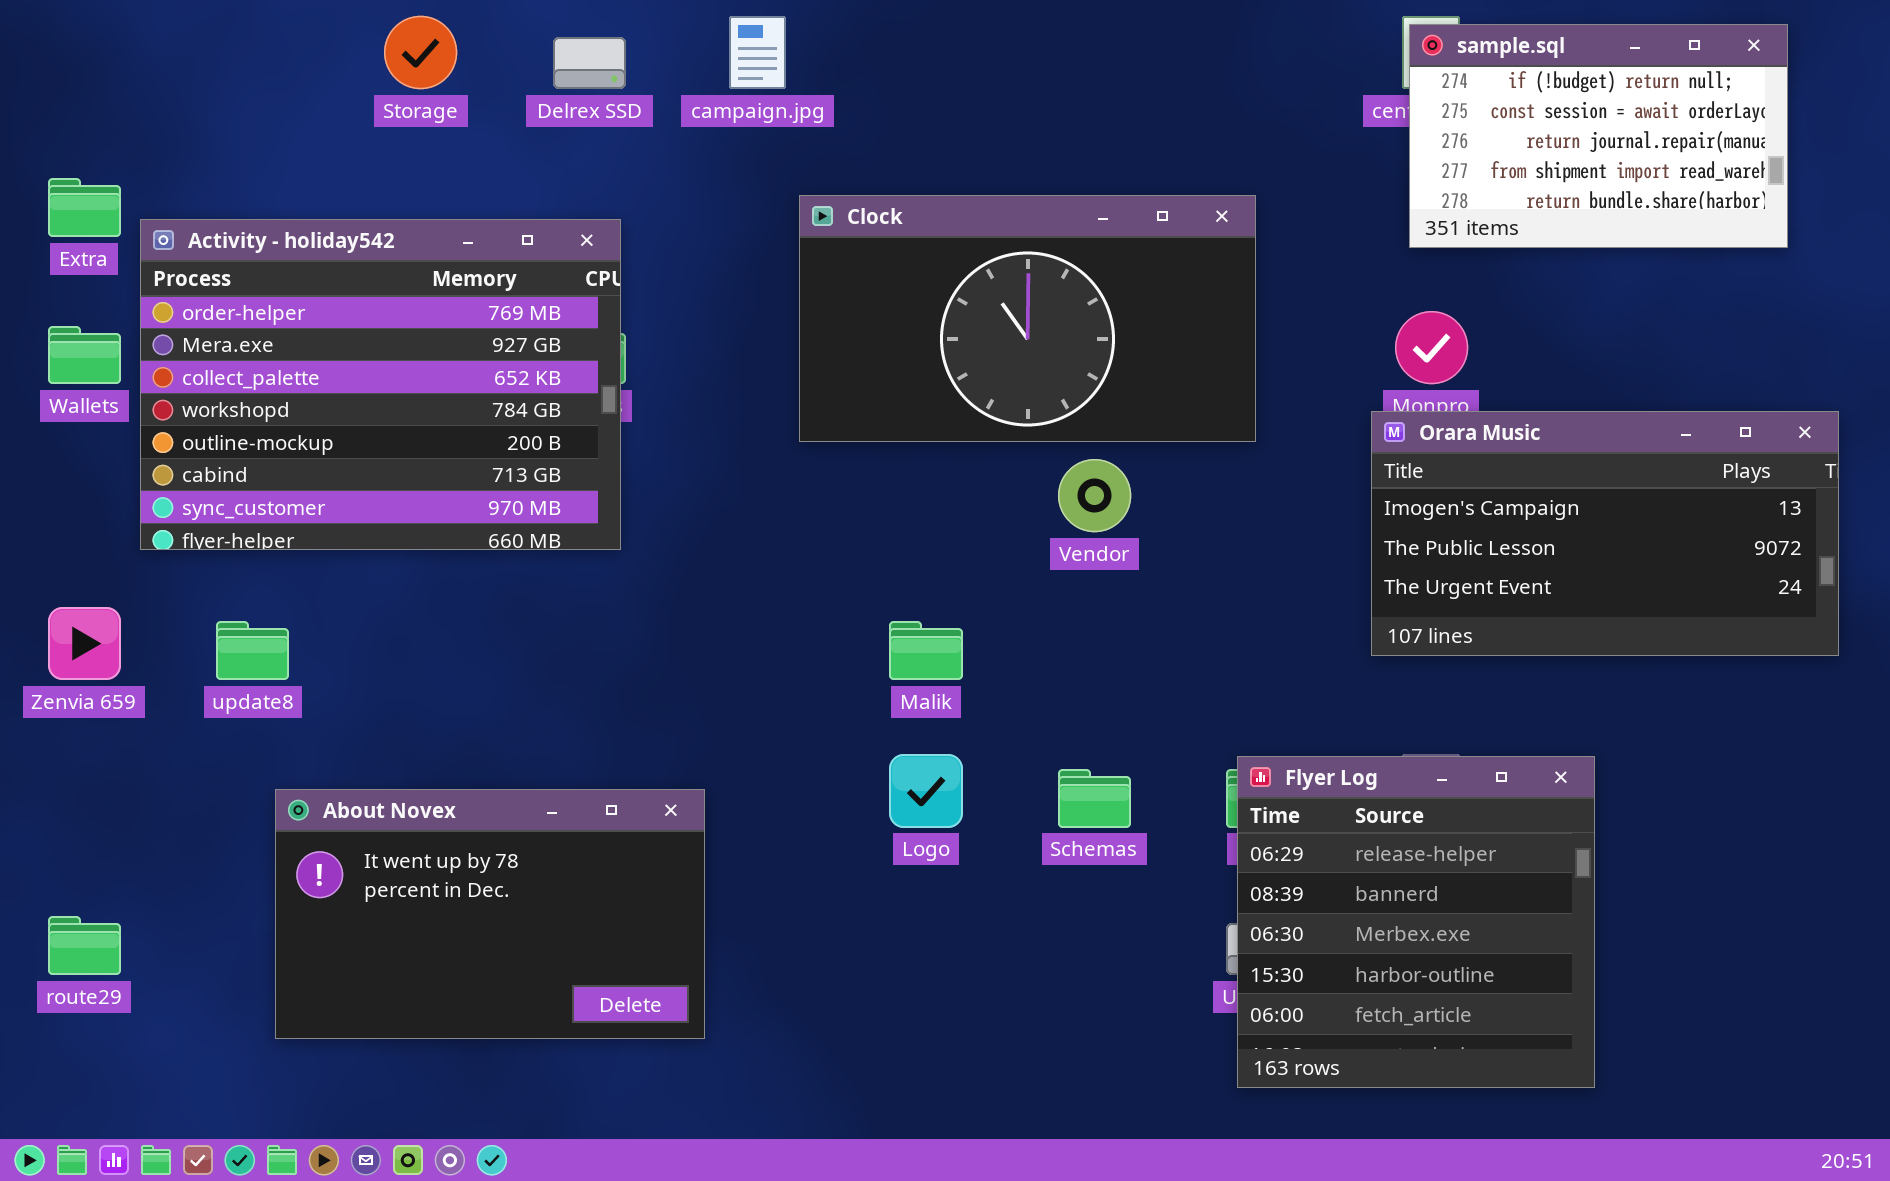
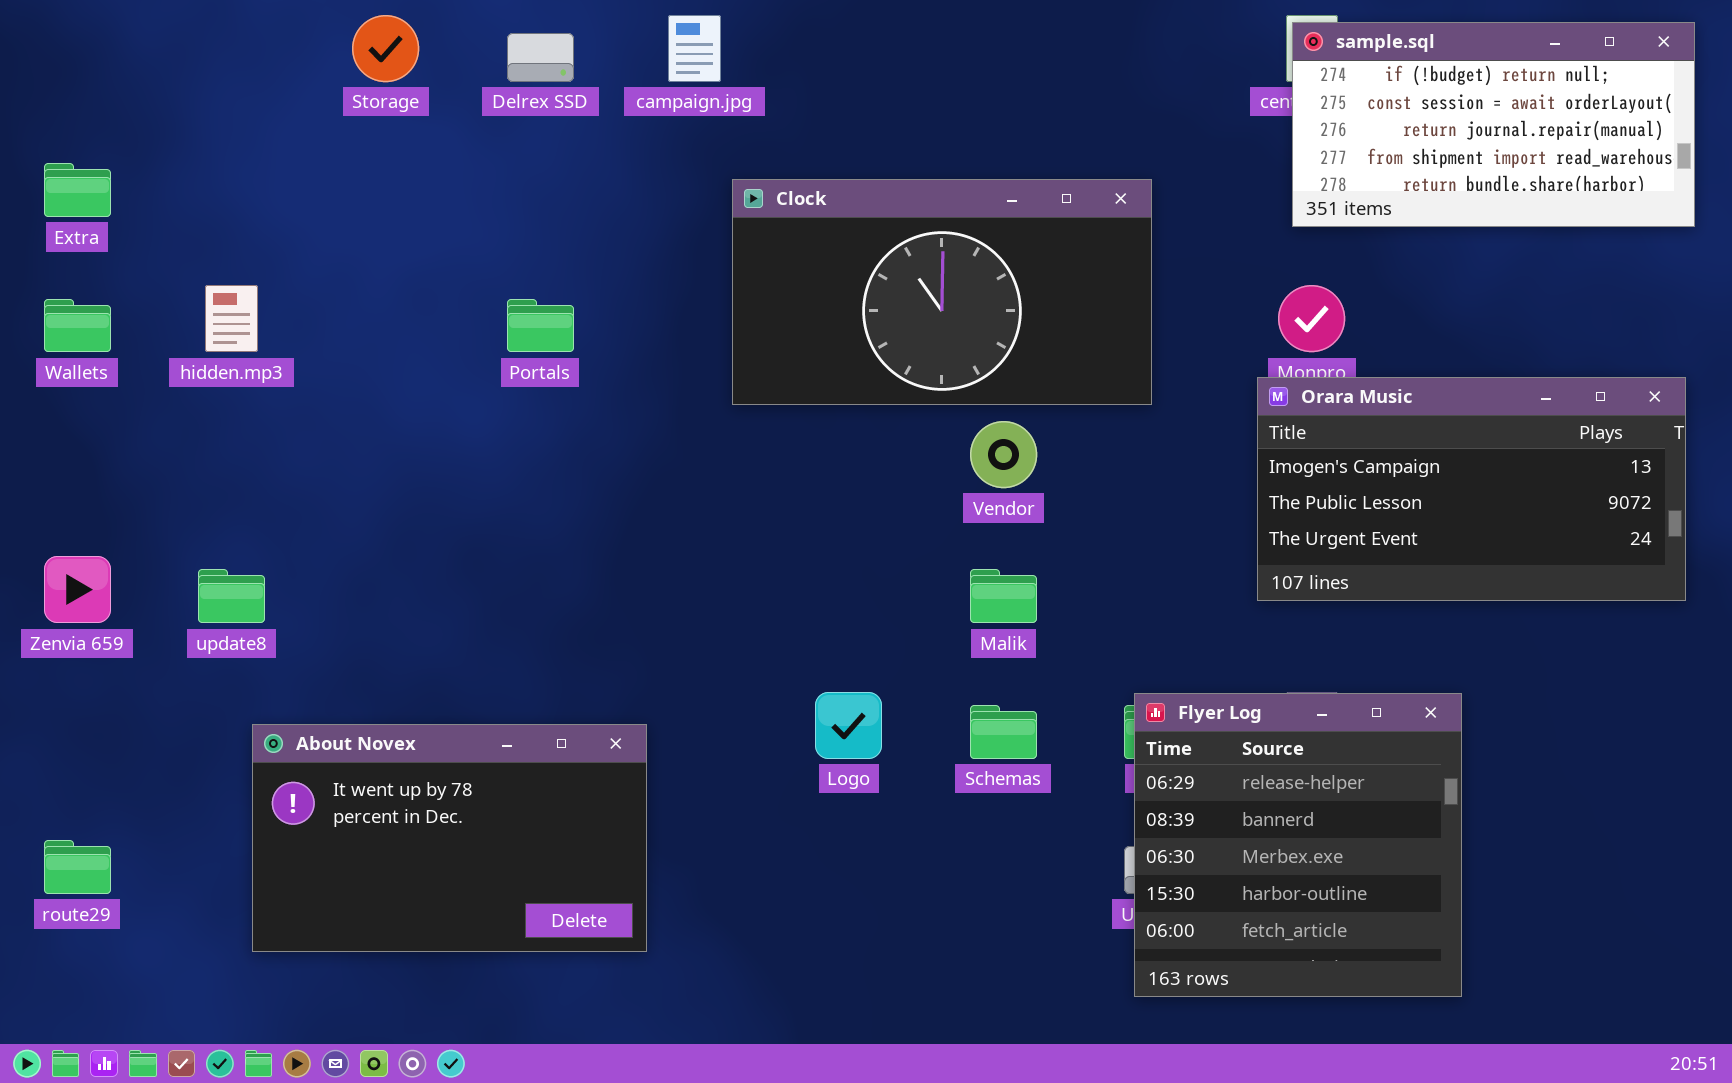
sample.sql: [1409,24,1788,248] -> [1292,22,1695,227], resized
Activity - holiday542: [140,219,621,550] -> none, closed
Malik: [889,621,963,680] -> [970,569,1037,623], moved

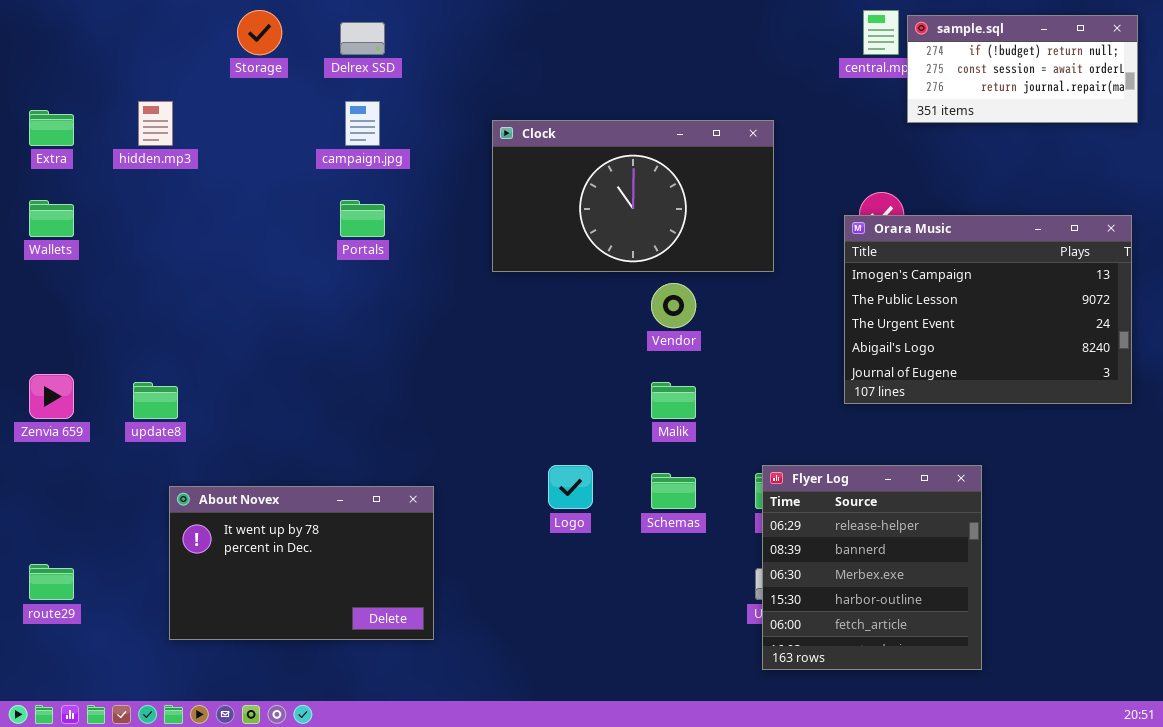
campaign.jpg: [668,15,721,82] -> [345,101,380,146], moved
sample.sql: [1292,22,1695,227] -> [907,15,1138,123], resized
hidden.mp3: [205,285,258,352] -> [138,101,173,146], moved
Orara Music: [1257,377,1686,601] -> [844,215,1132,404], resized

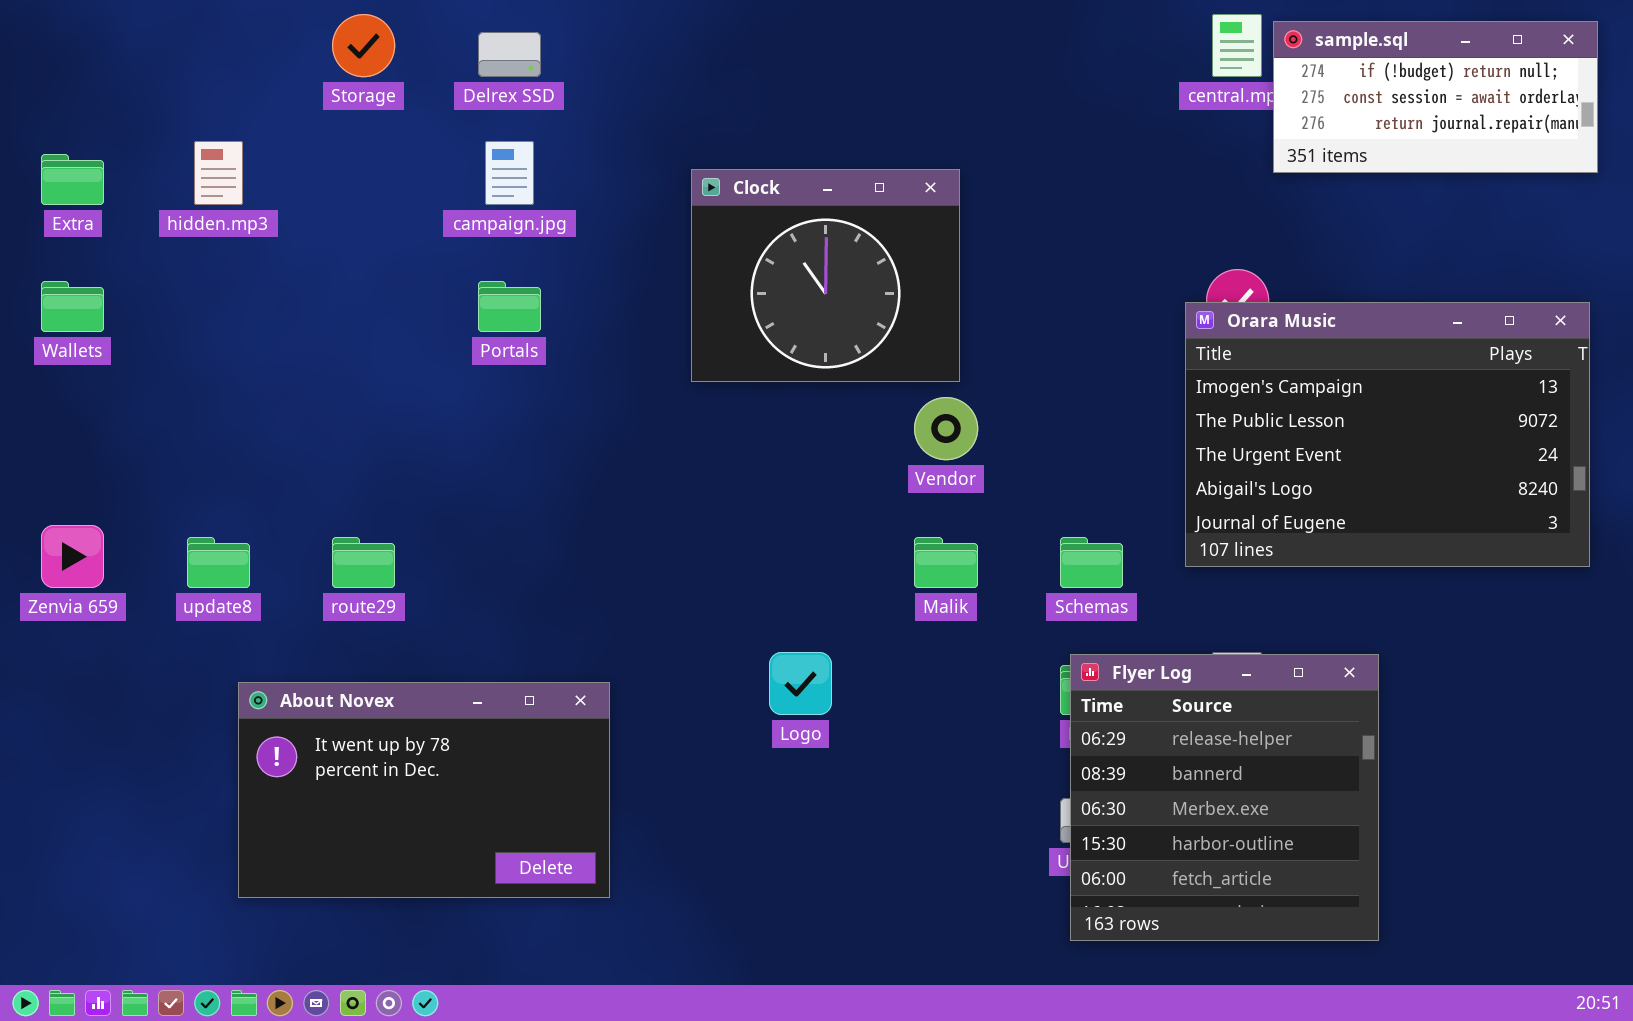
Clock: [492,120,774,272] -> [691,169,960,382], resized
Schemas: [651,473,696,509] -> [1060,537,1123,588], moved
route29: [29,564,74,600] -> [332,537,395,588], moved

